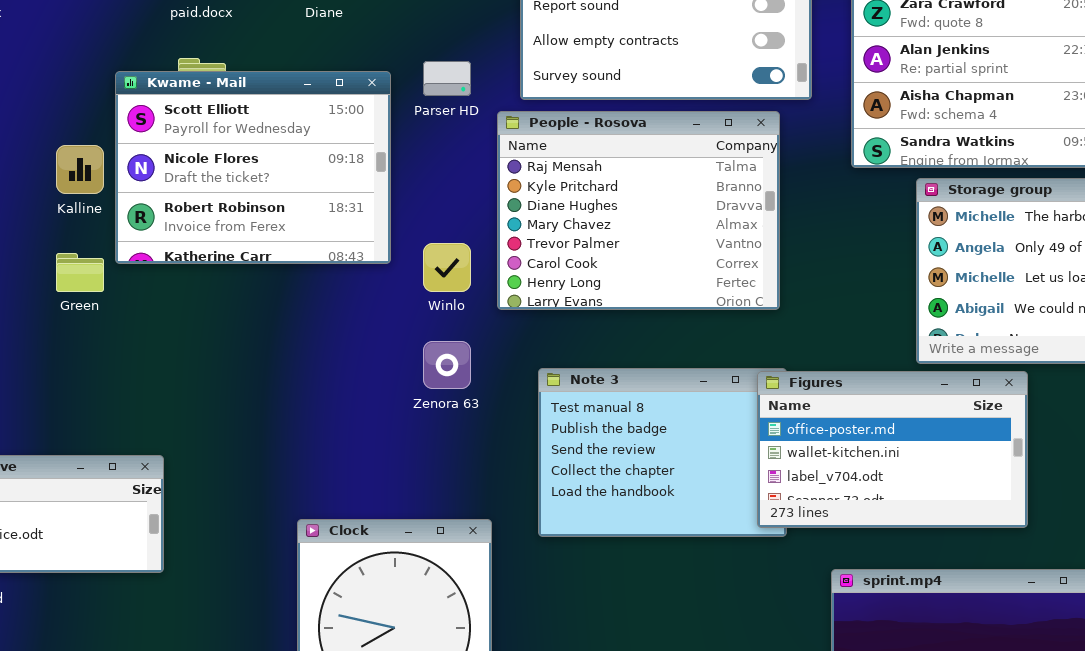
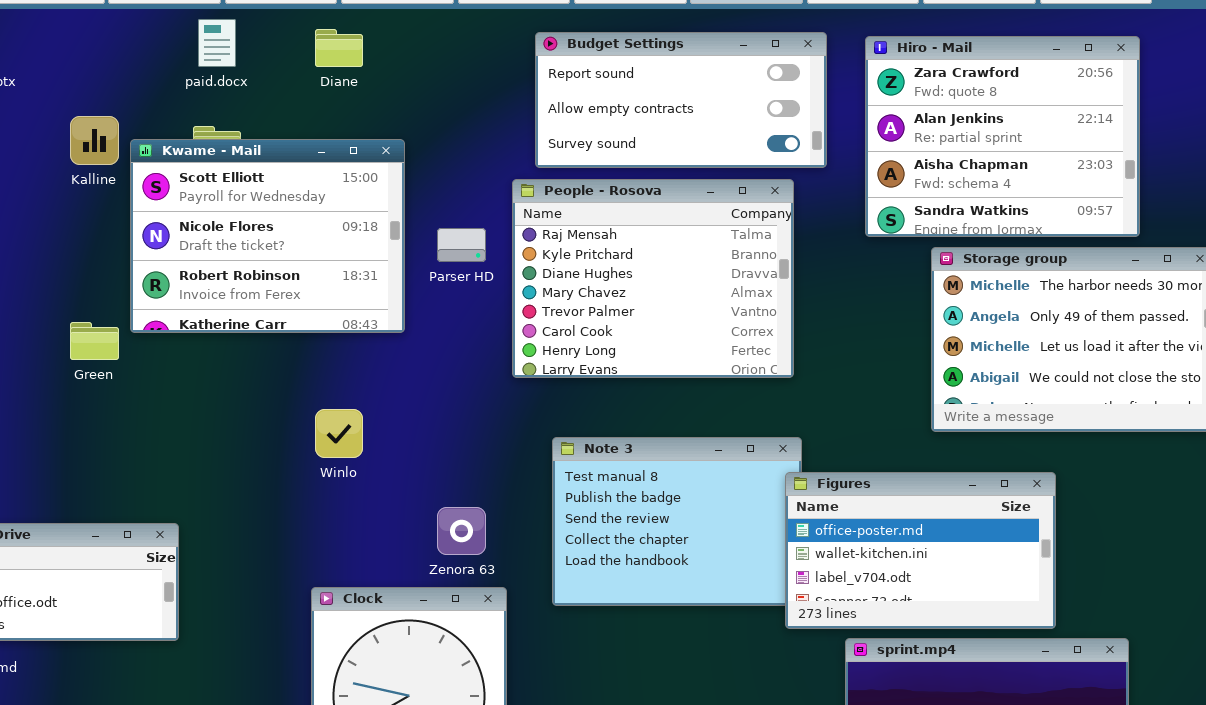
Parser HD: [423,61,471,96] -> [437,228,486,262], moved
Kalline: [56,145,104,194] -> [70,116,119,165], moved
Winlo: [423,243,471,292] -> [315,409,363,458], moved
Zenora 63: [423,341,471,389] -> [437,507,486,555], moved
Figures: [757,371,1028,528] -> [785,472,1056,629], moved

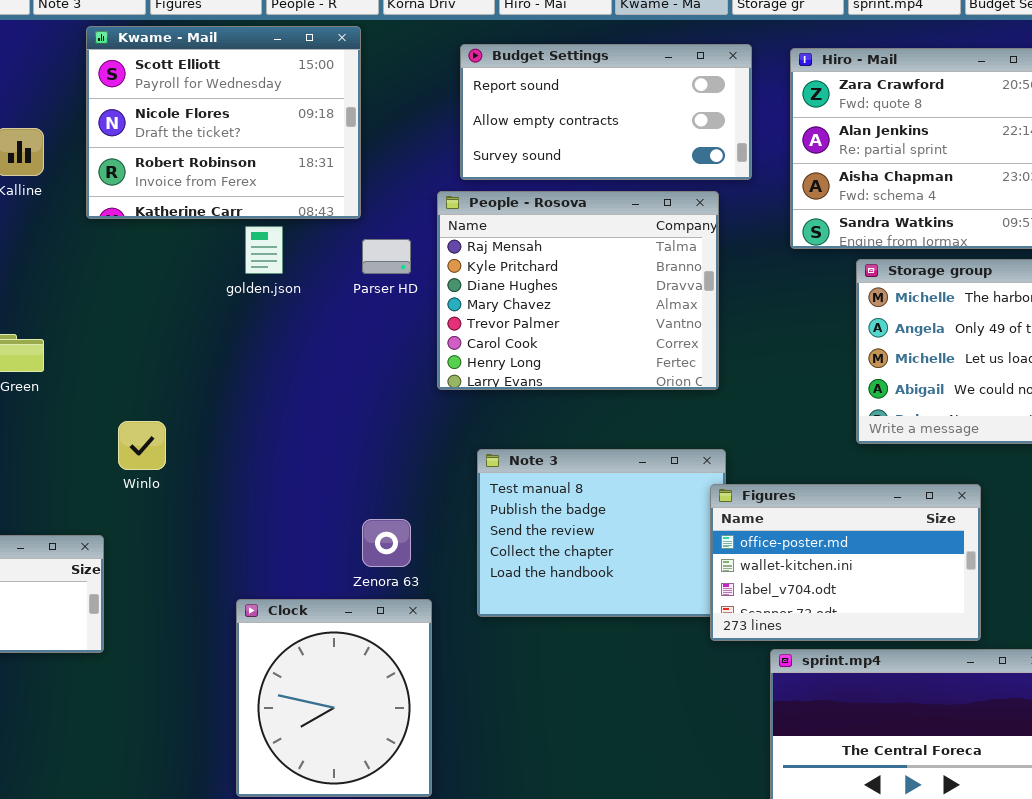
Kwame - Mail: [130,139,405,333] -> [86,26,361,219], moved
Winlo: [315,409,363,458] -> [118,421,166,470], moved

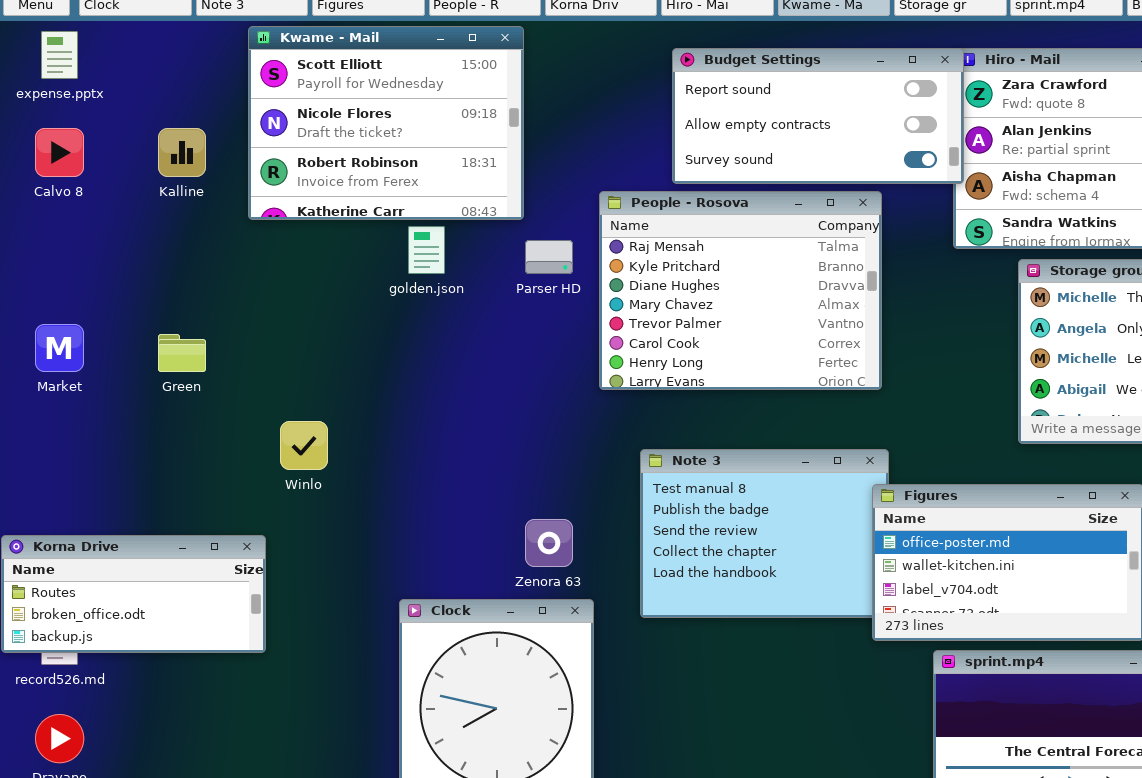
Budget Settings: [460,44,752,180] -> [672,48,964,184], moved

